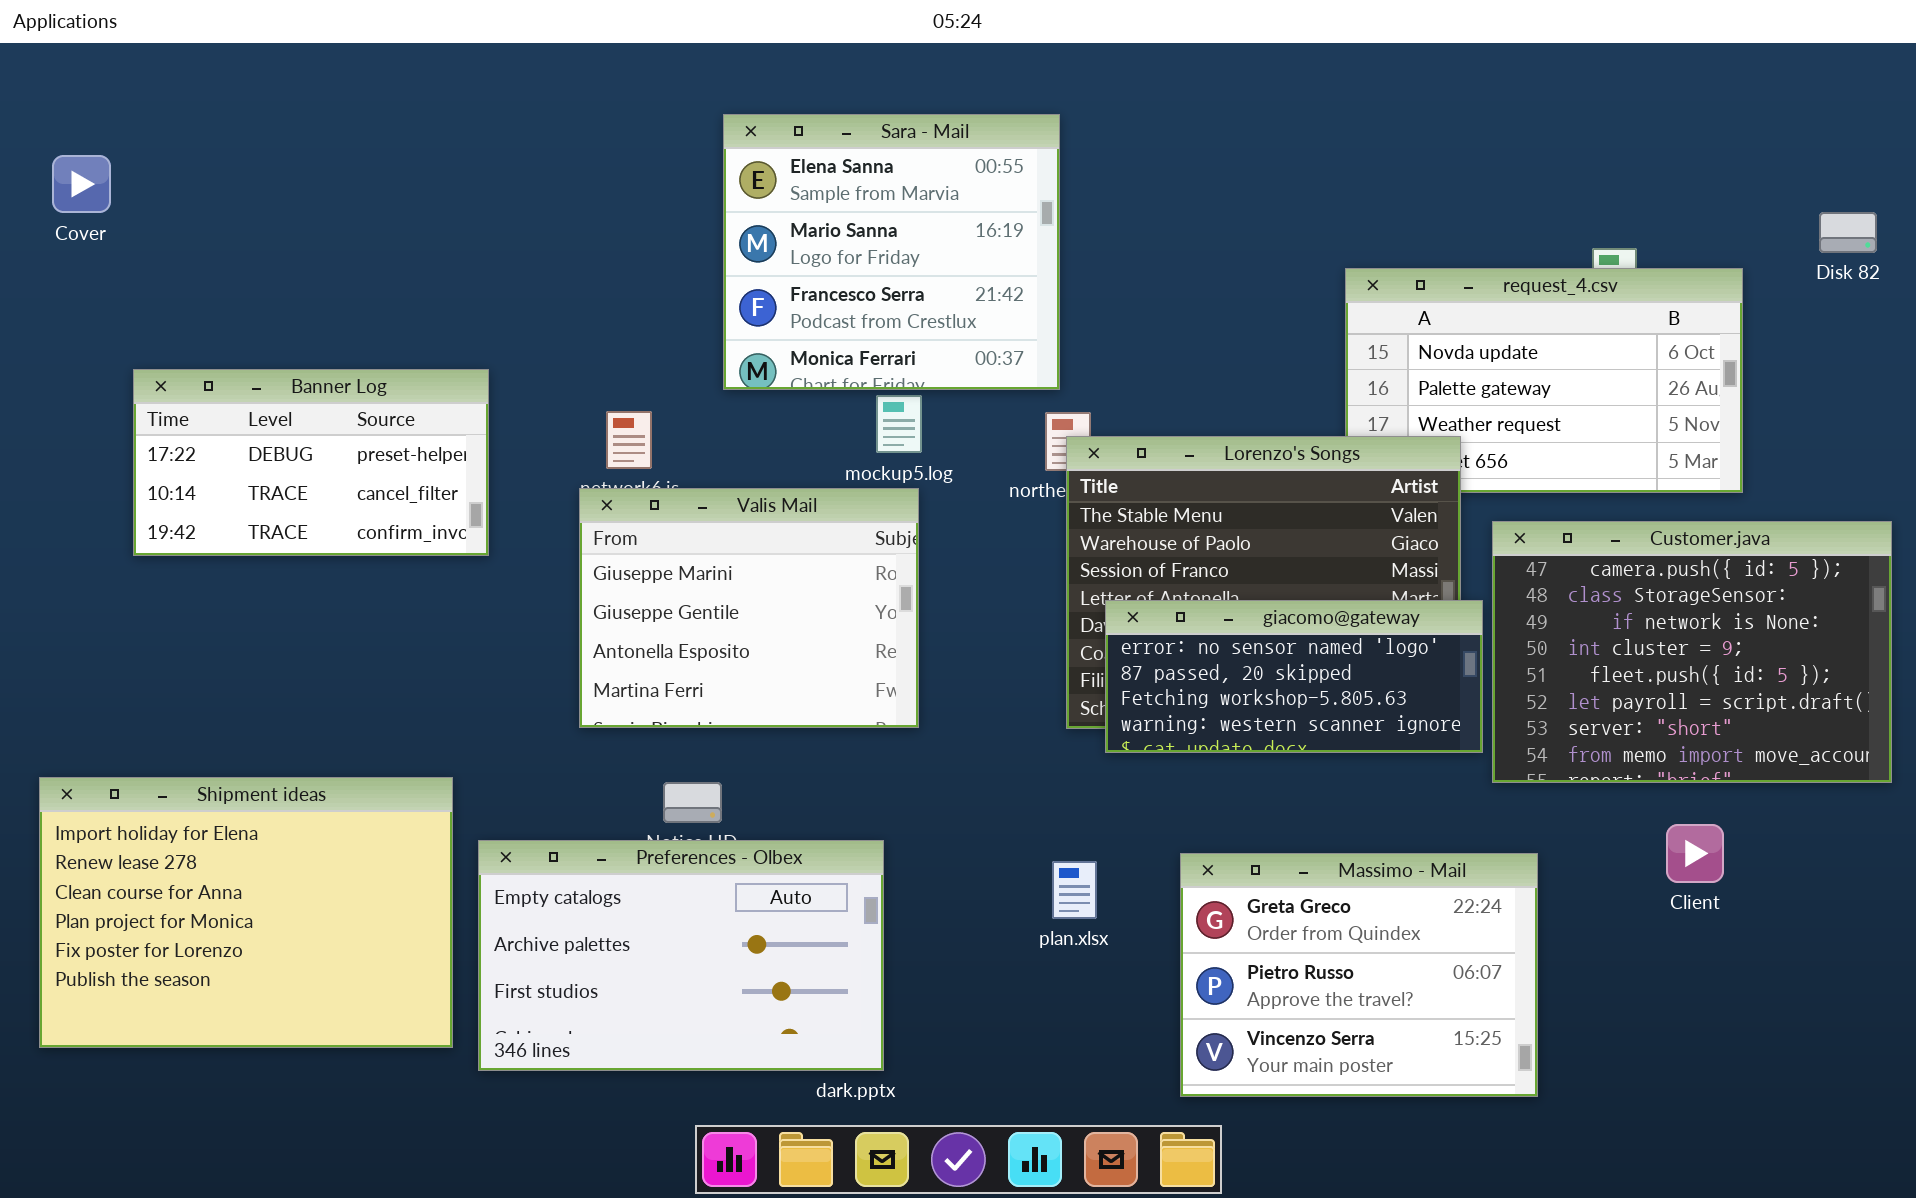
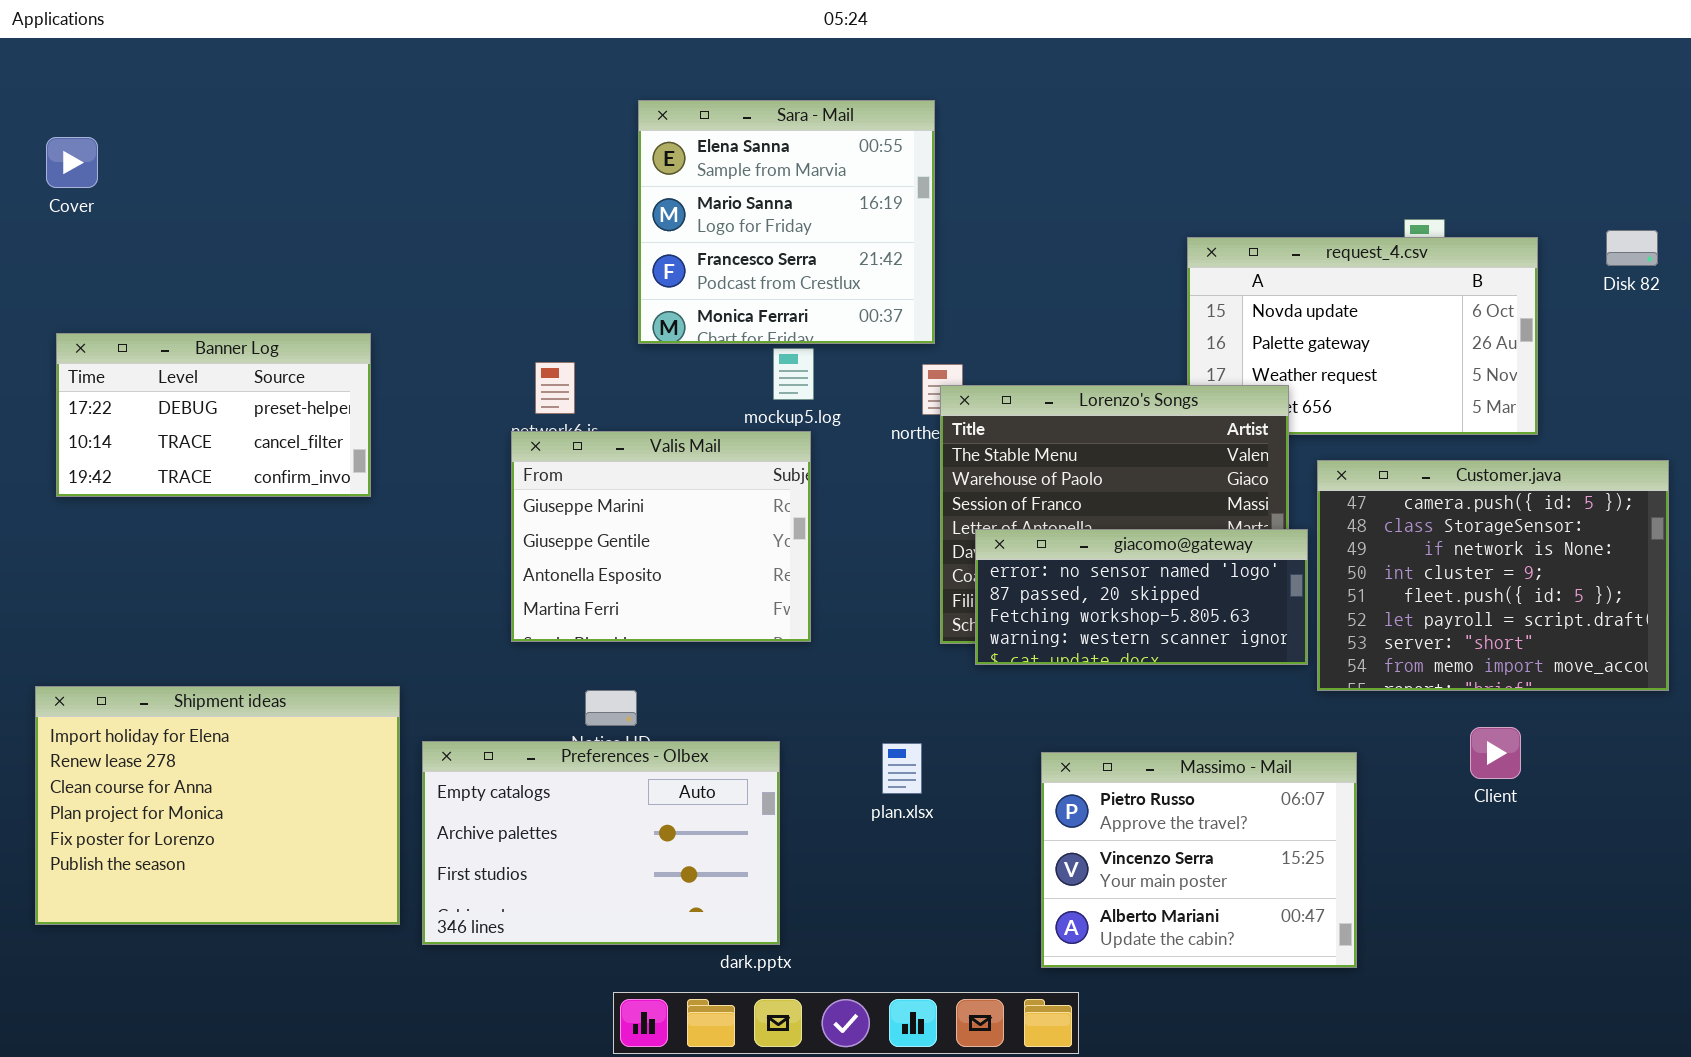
Disk 82: [1819,212,1877,253] -> [1606,230,1658,266], moved
Banner Log: [133,369,489,556] -> [56,333,371,497], moved
Massimo - Mail: [1180,853,1538,1097] -> [1041,752,1357,968], scrolled down 1 row
plan.xlsx: [1052,861,1097,919] -> [882,743,922,794], moved

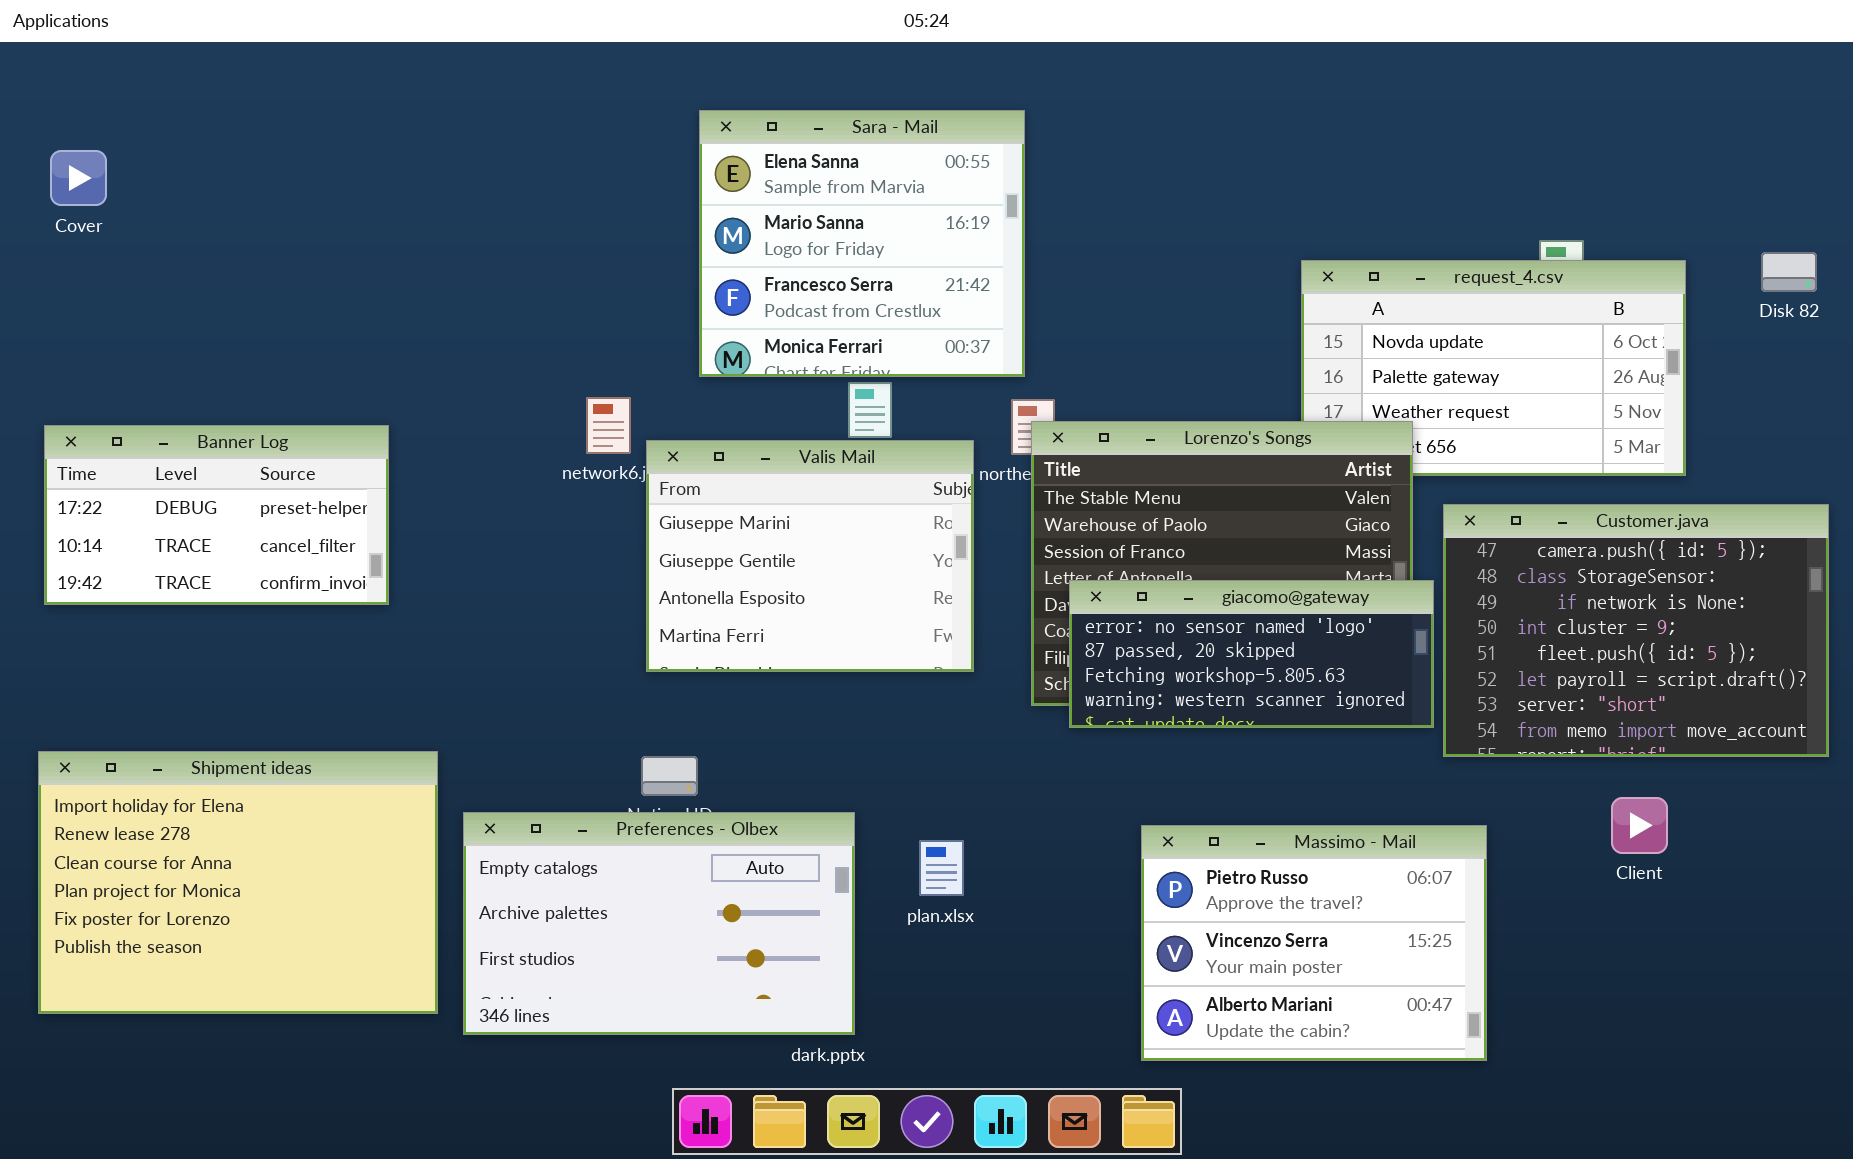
Banner Log: [56,333,371,497] -> [44,425,389,605], moved
Valis Mail: [511,431,811,642] -> [646,440,974,672], moved
plan.xlsx: [882,743,922,794] -> [919,840,964,896], moved

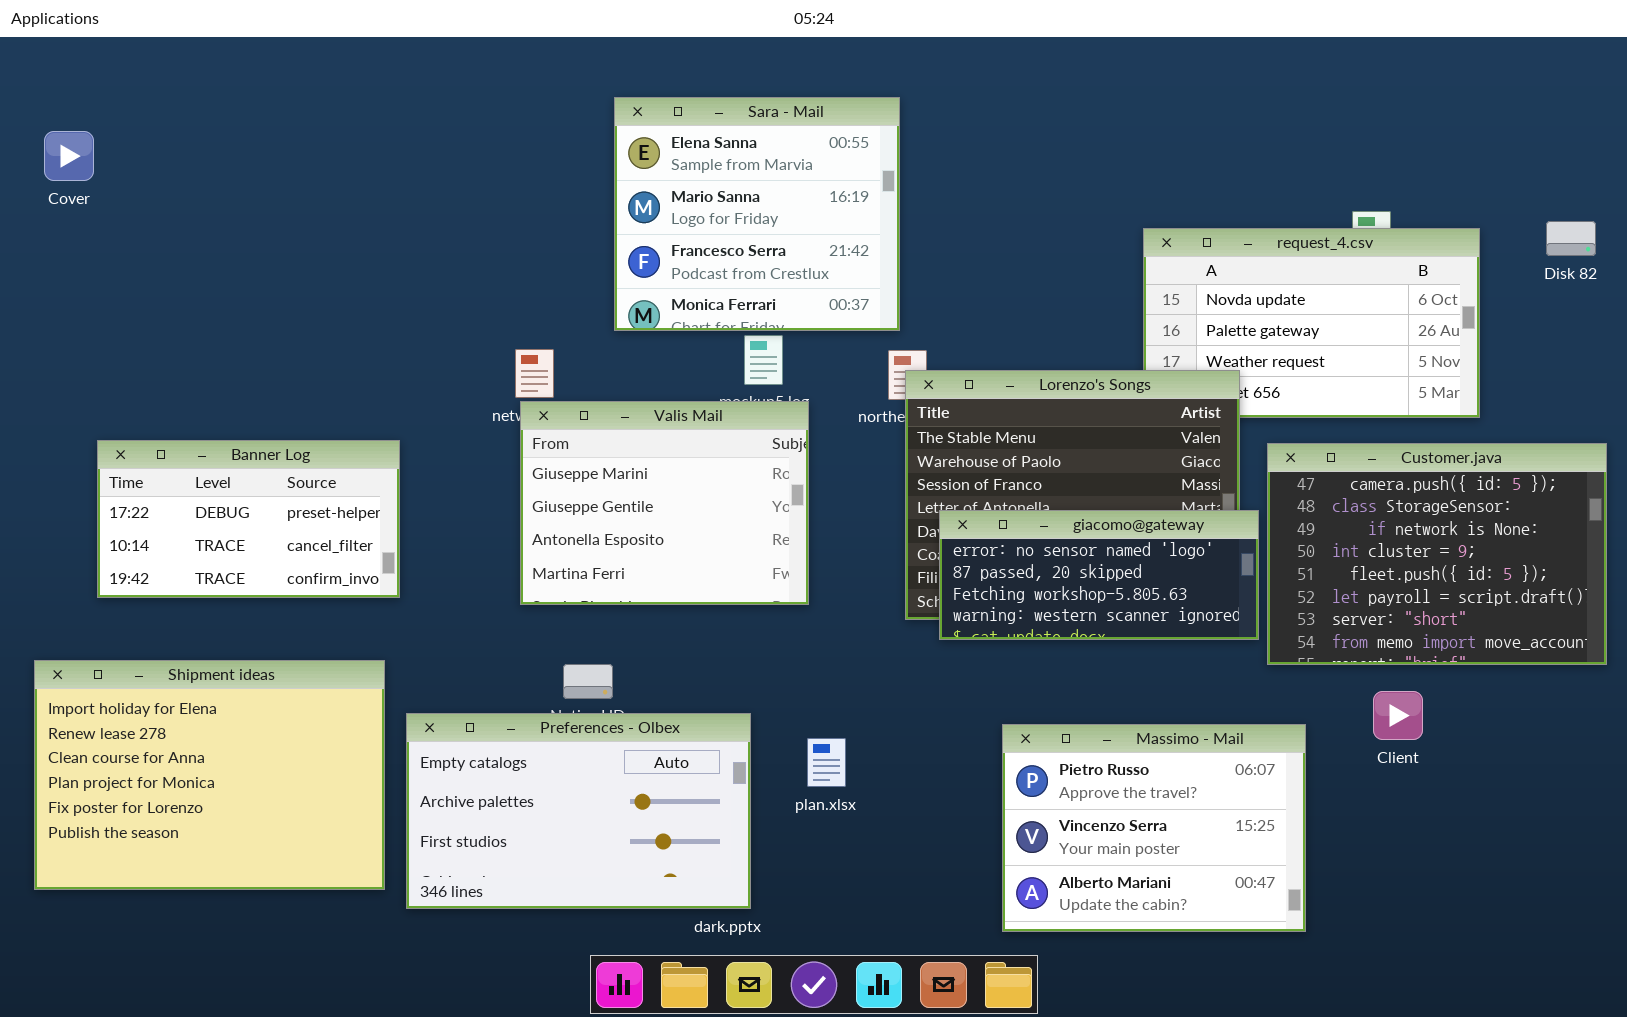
Banner Log: [44,425,389,605] -> [97,440,400,598], moved
Valis Mail: [646,440,974,672] -> [520,401,809,605], moved
Client: [1611,797,1668,854] -> [1373,691,1423,740], moved

